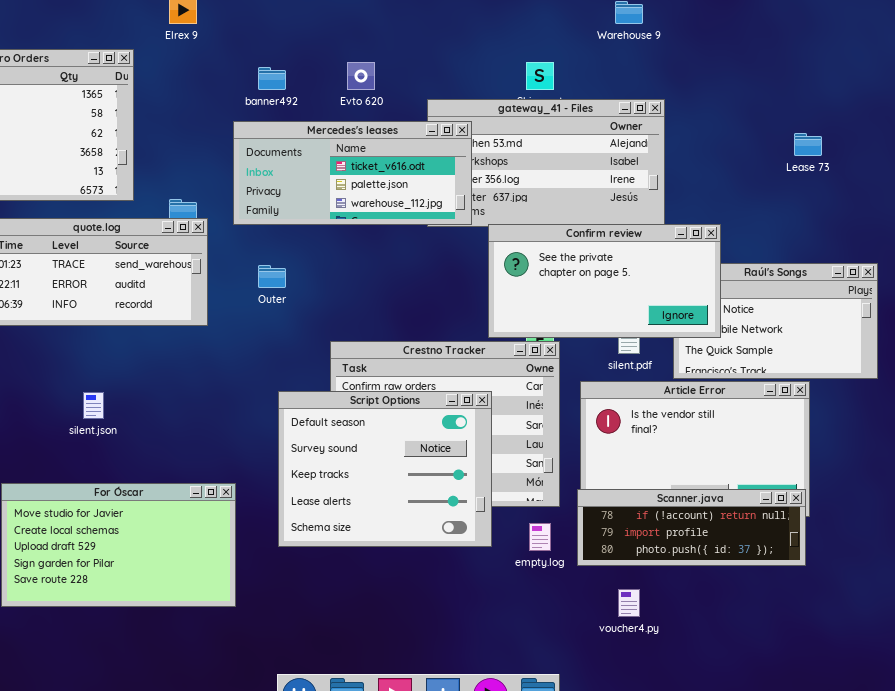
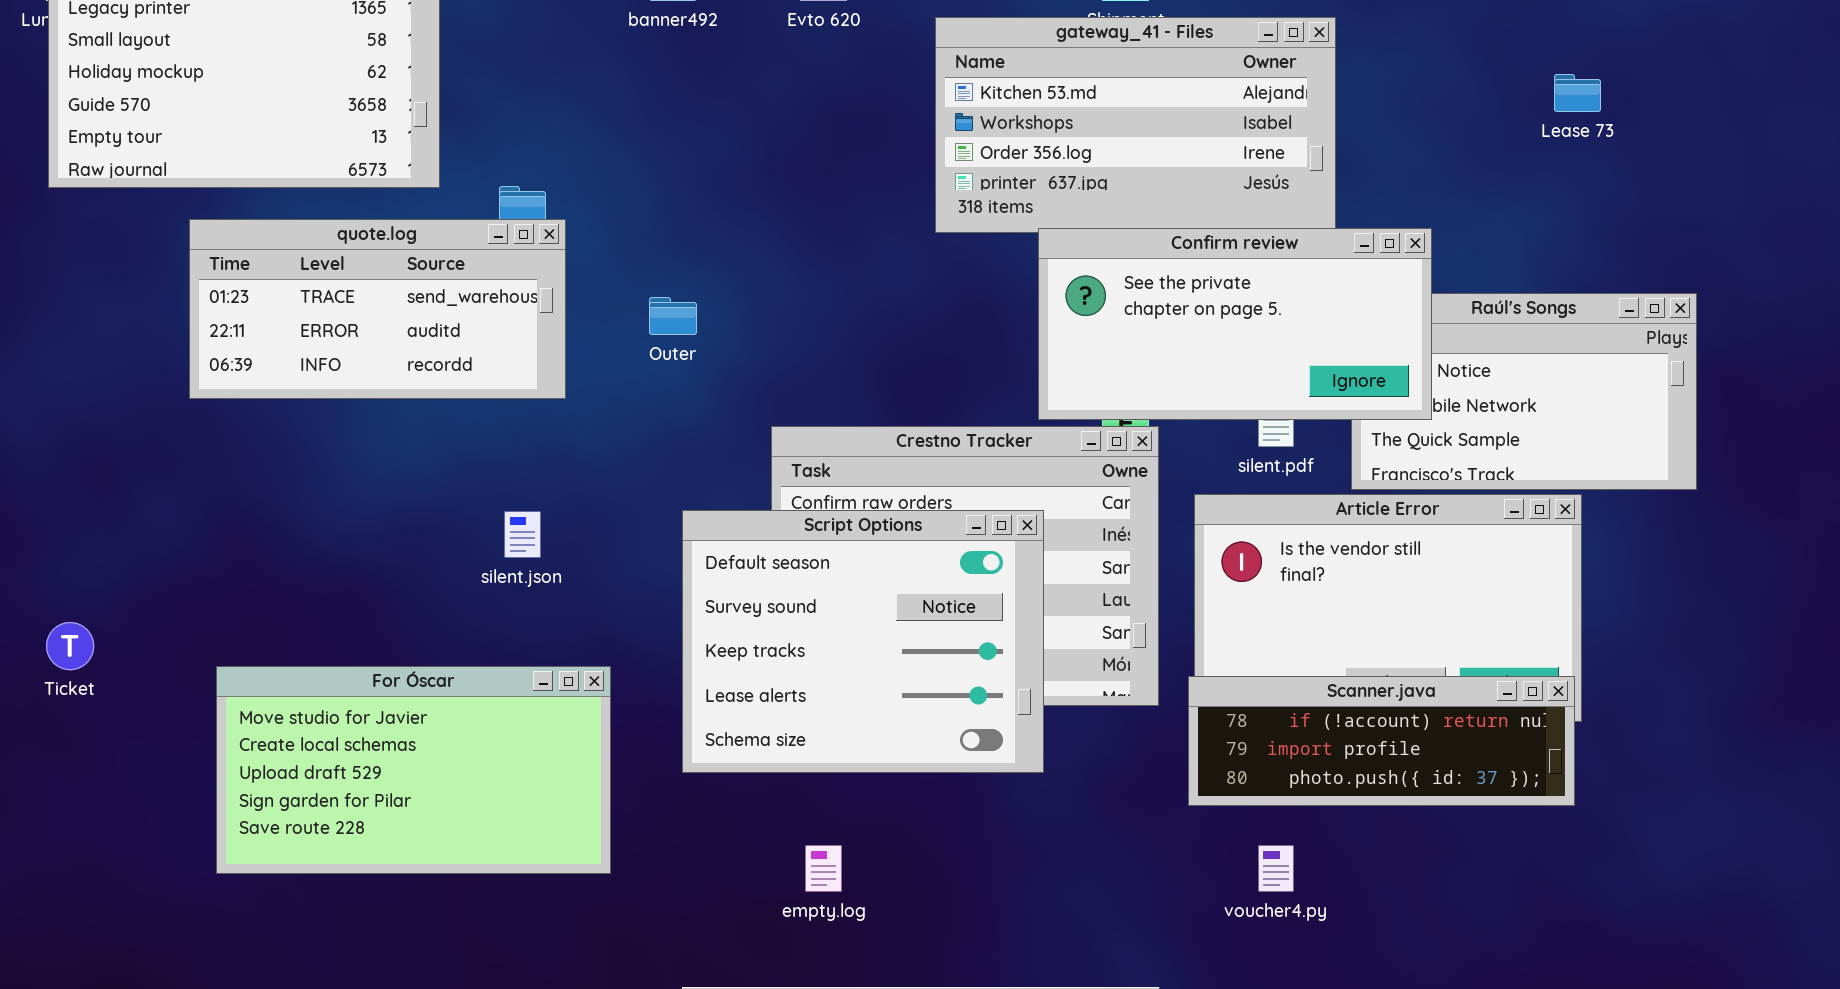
Mercedes's leases: [233,121,472,225] -> none, closed
silent.json: [83,392,104,419] -> [504,511,541,558], moved
empty.log: [529,523,551,551] -> [805,845,842,892], moved

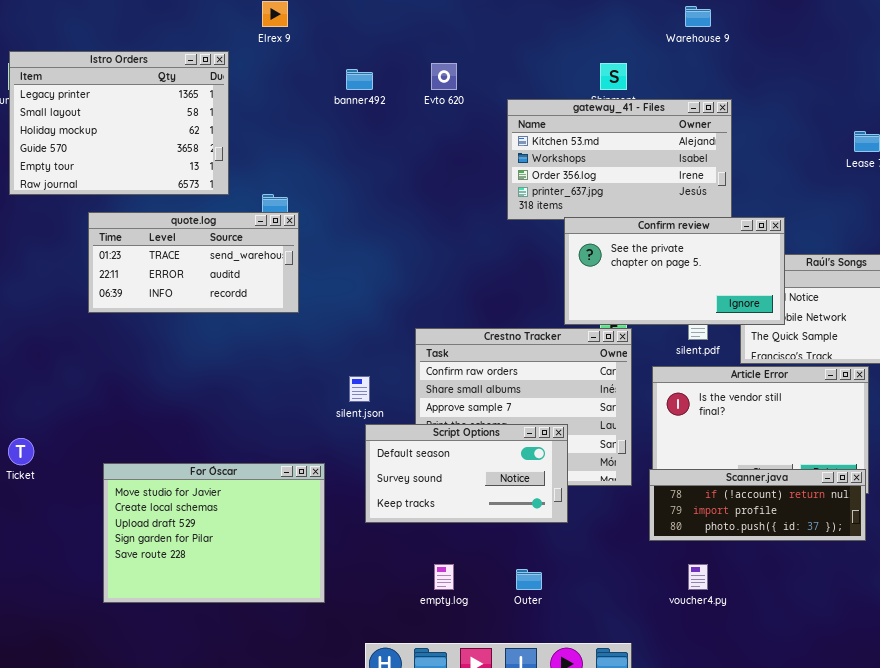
Outer: [649,297,697,335] -> [516,569,542,590], moved
Script Options: [682,510,1044,773] -> [365,424,568,523], resized
silent.json: [504,511,541,558] -> [349,376,370,402], moved
For Óscar: [216,666,611,874] -> [103,463,325,603], resized

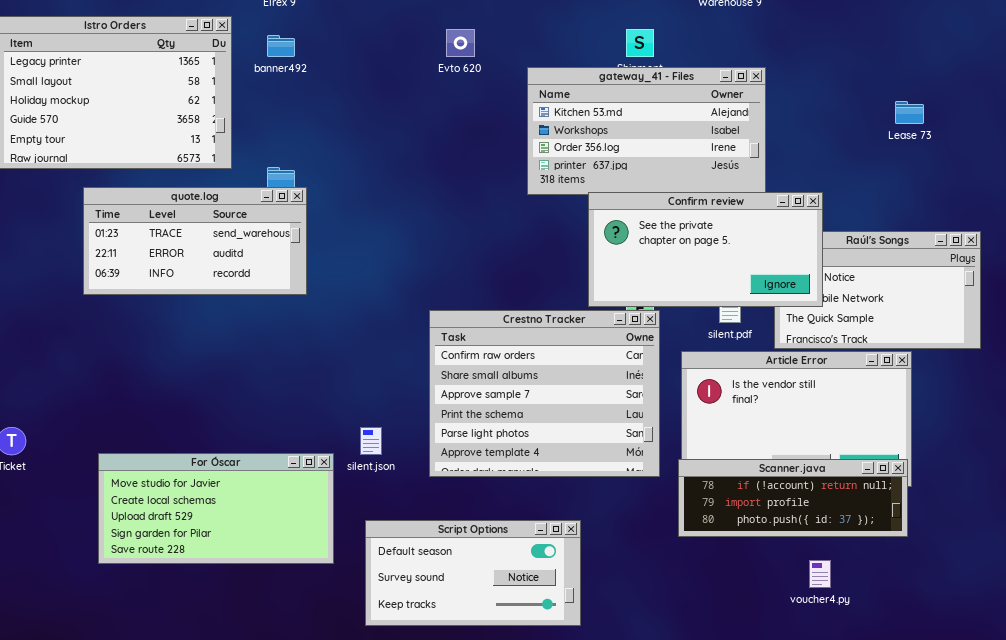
banner492: [346,69,373,90] -> [267,35,295,57], moved
silent.json: [349,376,370,402] -> [360,427,382,455], moved
Script Options: [365,424,568,523] -> [365,520,581,626], moved
For Óscar: [103,463,325,603] -> [98,453,334,564], resized
voucher4.py: [688,564,708,590] -> [809,560,831,588], moved

